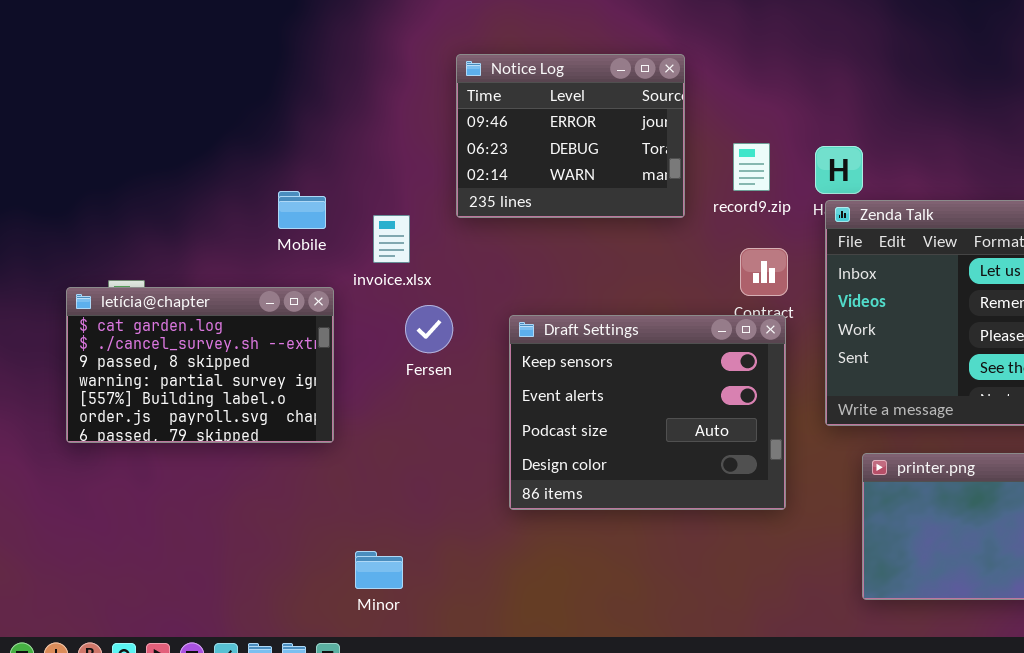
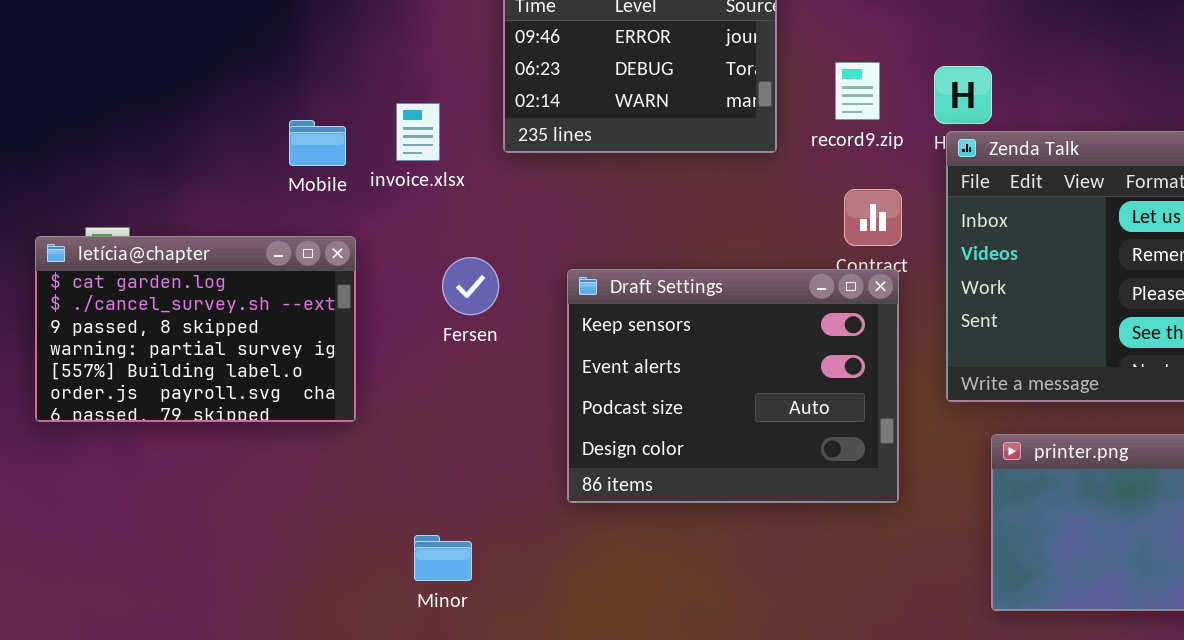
invoice.xlsx: [373,215,410,263] -> [396,103,440,161], moved
Minor: [355,551,403,589] -> [414,535,472,581], moved

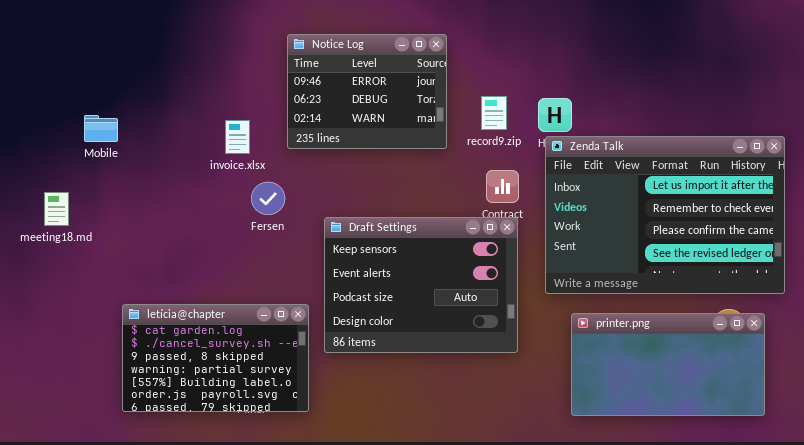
Mobile: [289,120,346,166] -> [84,115,118,142], moved
letícia@chapter: [35,236,356,422] -> [122,304,309,412], moved
Fersen: [442,257,499,315] -> [251,182,285,215], moved

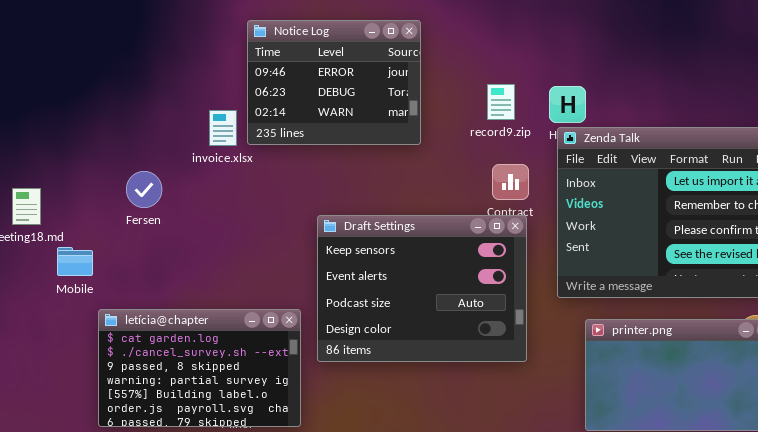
Notice Log: [287,34,447,149] -> [247,20,421,145], moved
Mobile: [84,115,118,142] -> [57,247,93,276], moved
Fersen: [251,182,285,215] -> [126,171,162,208], moved

